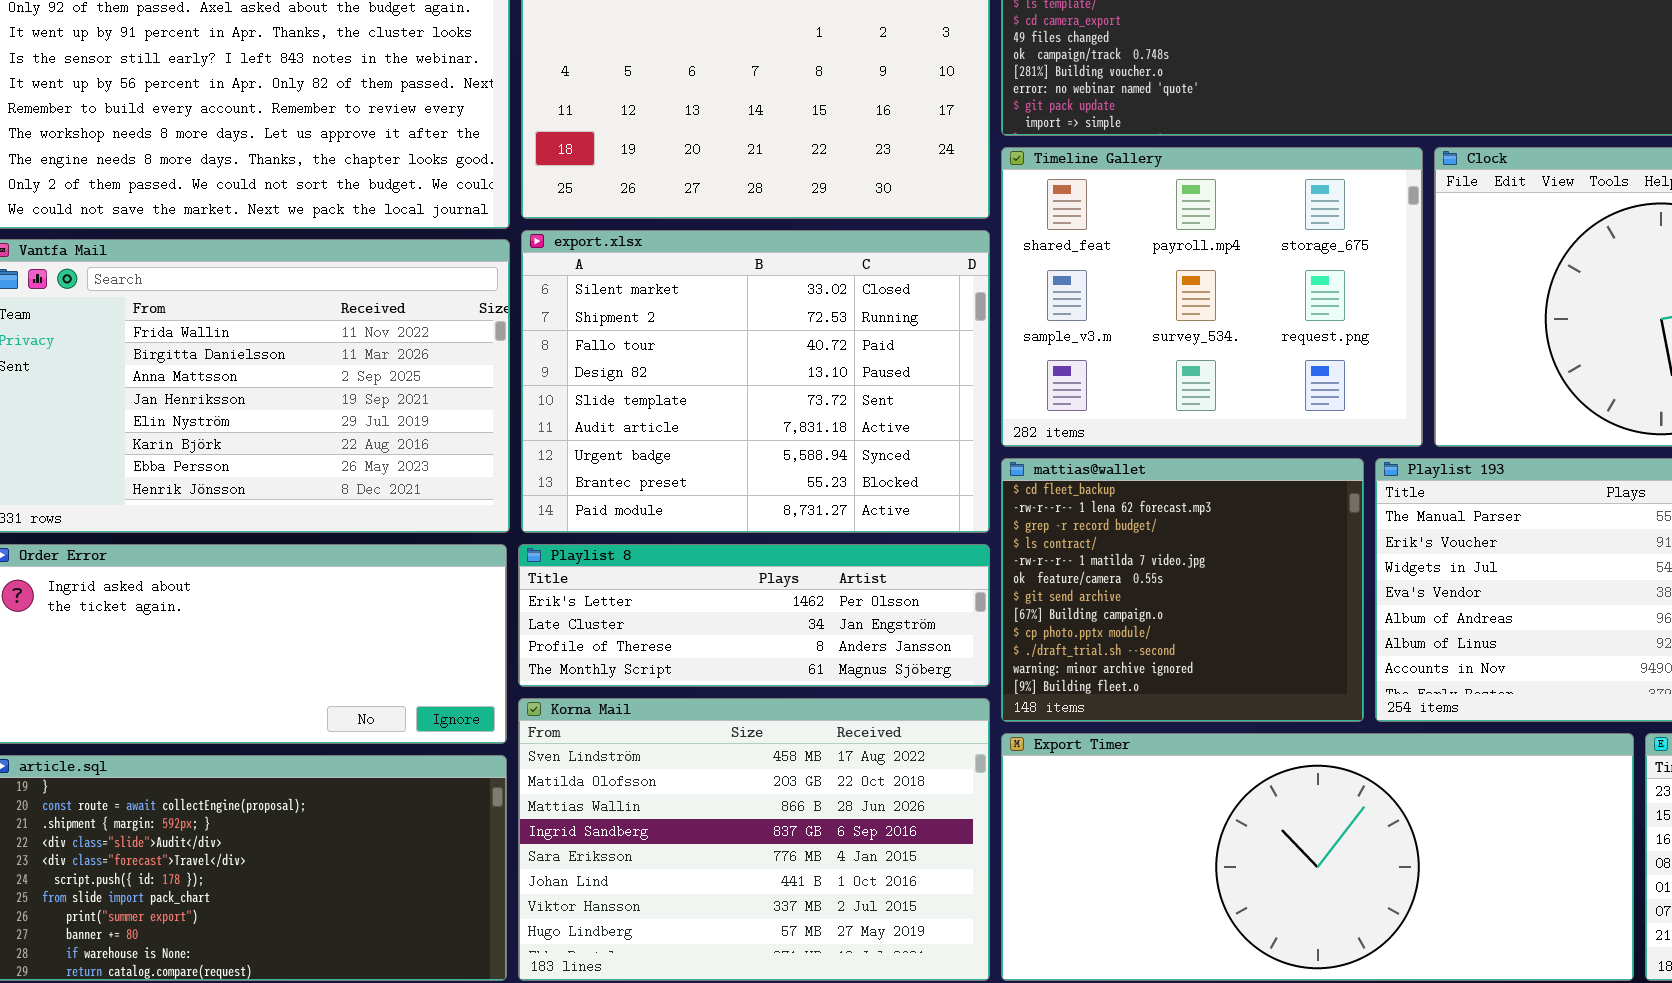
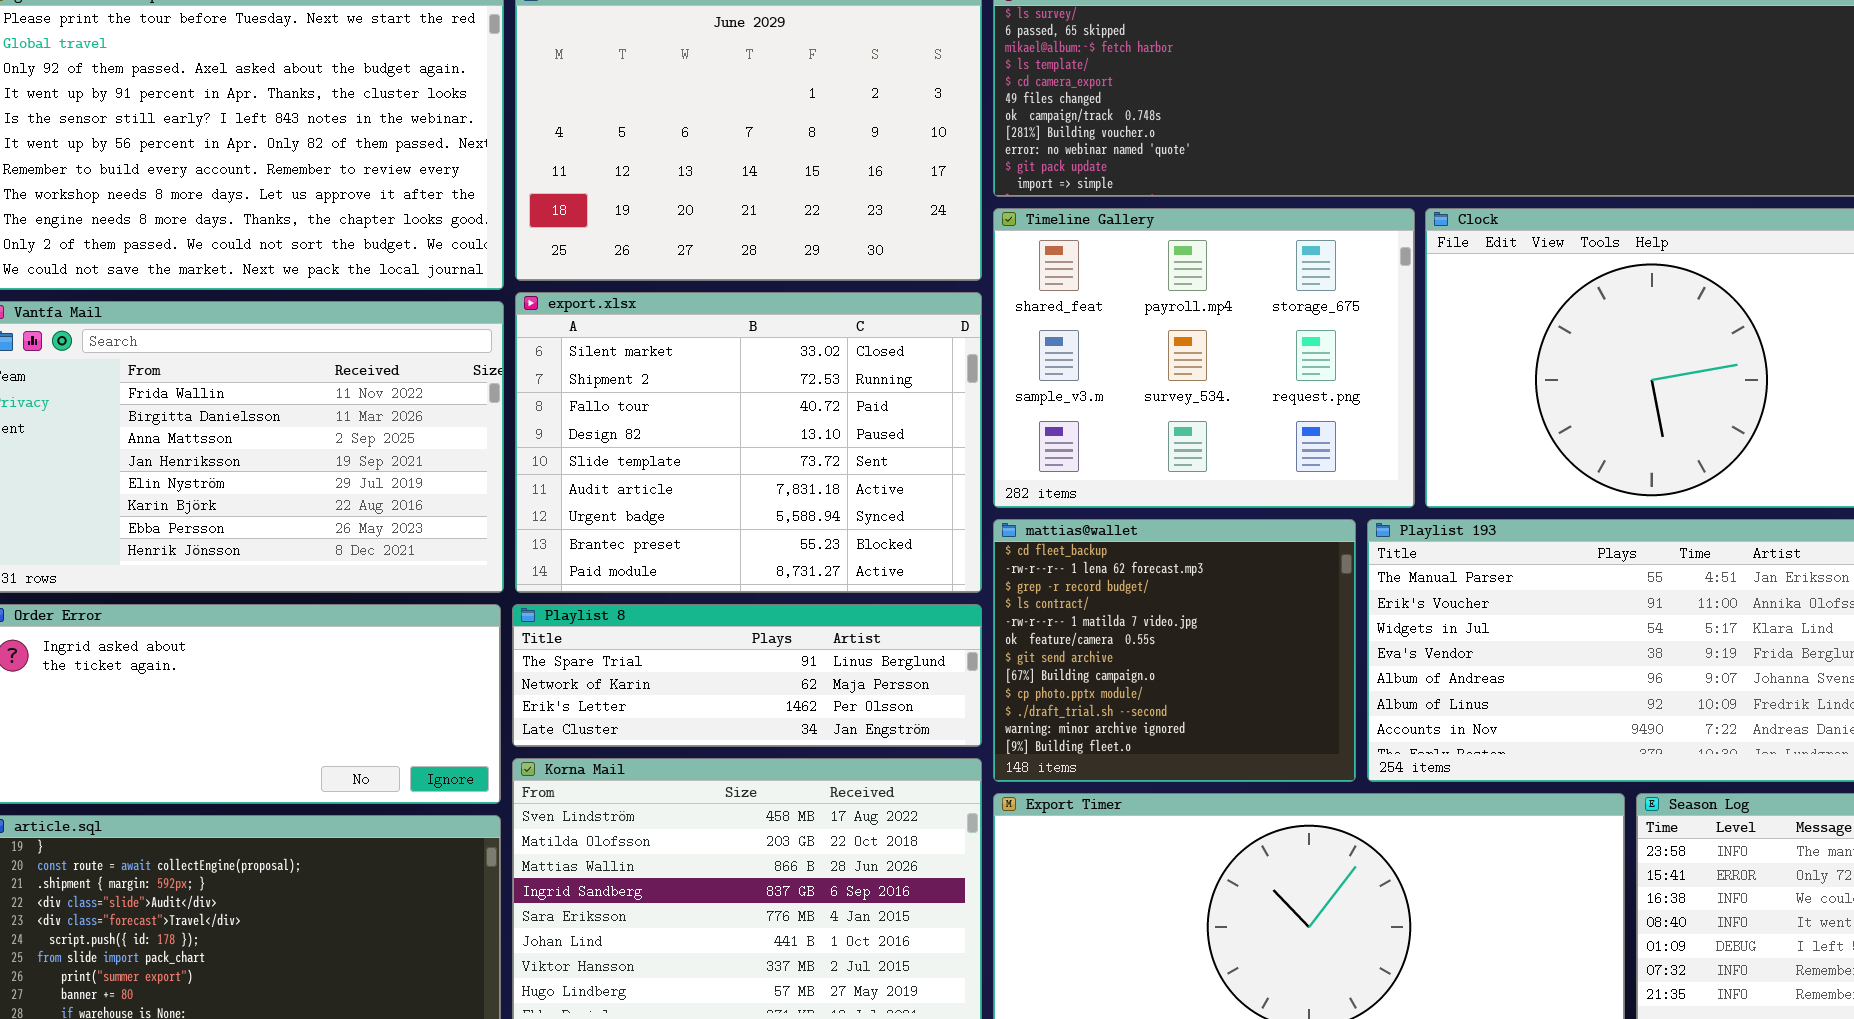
Playlist 8: [518,544,990,687] -> [512,604,982,747], scrolled up 2 rows

